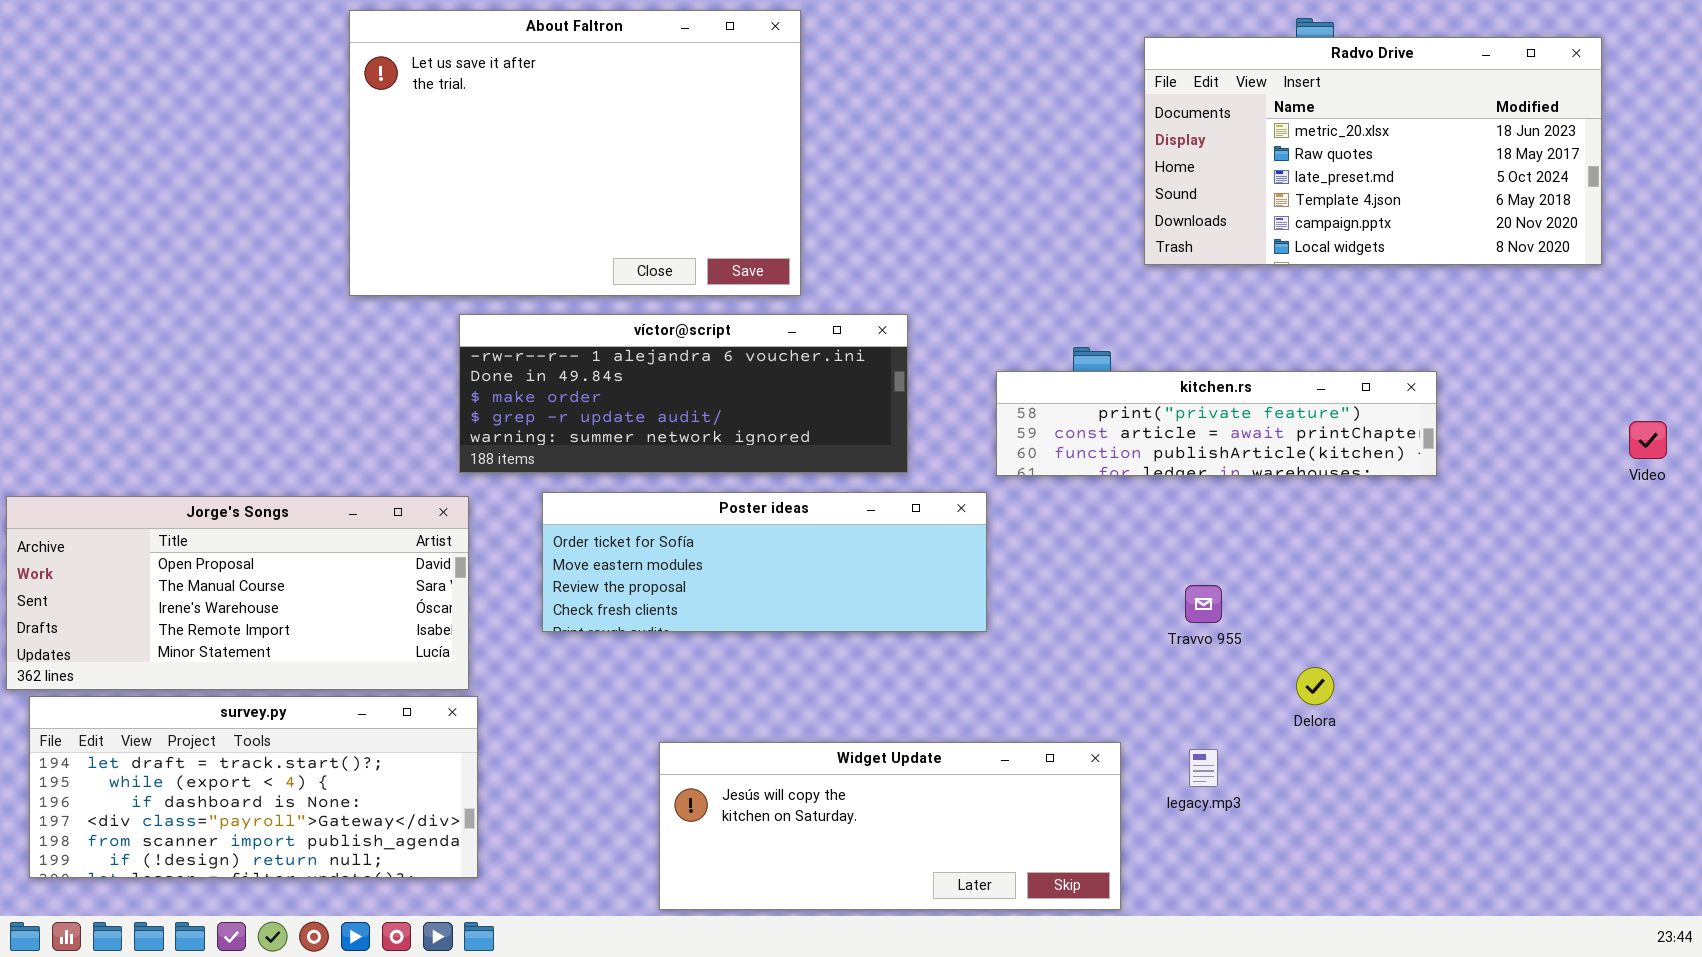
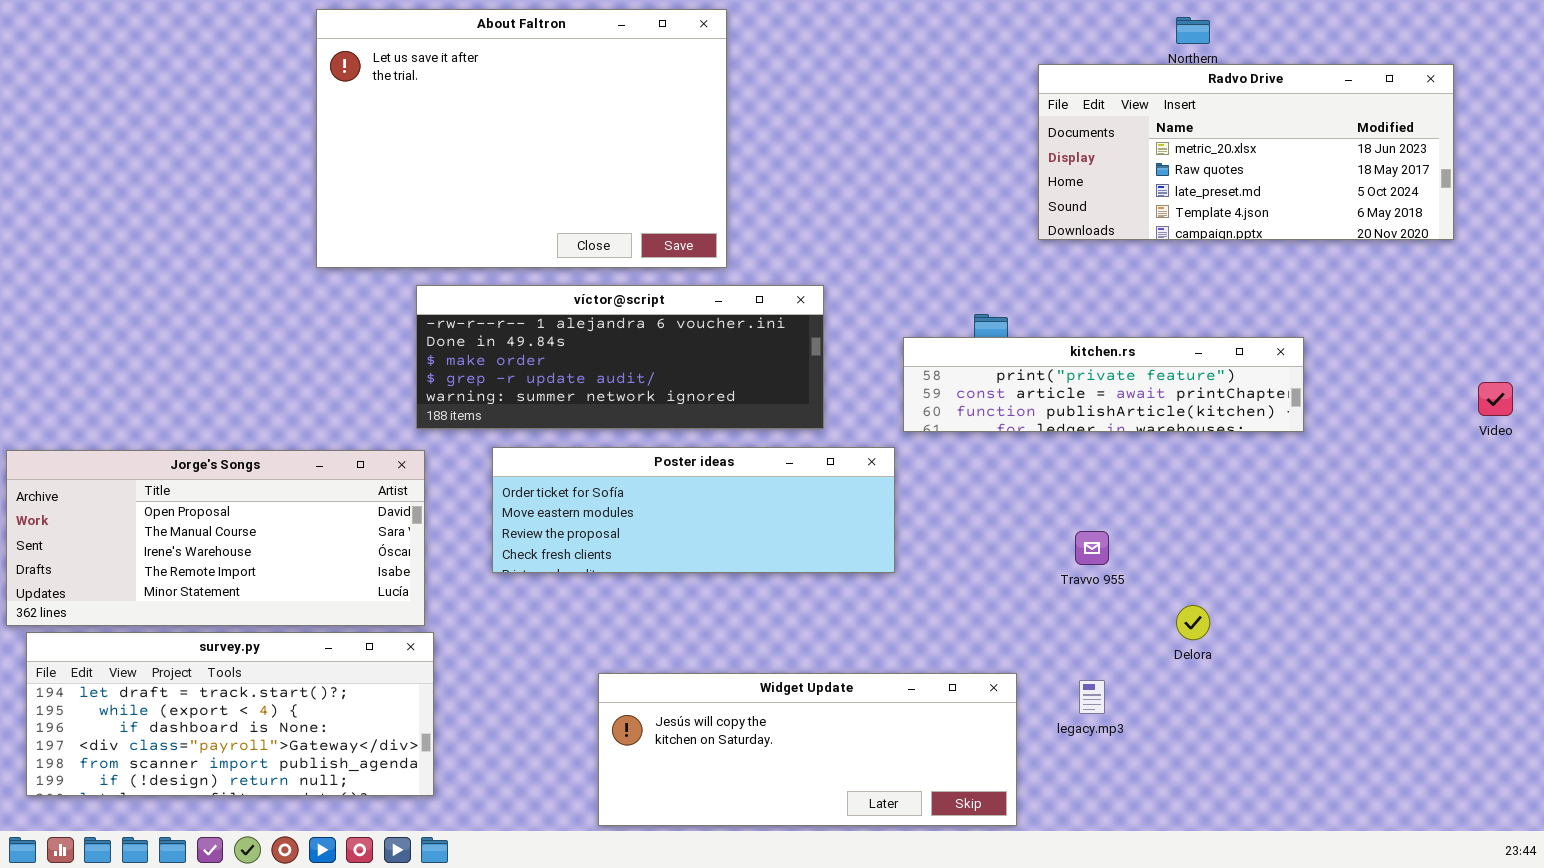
Radvo Drive: [1144,37,1602,265] -> [1038,64,1454,240], resized

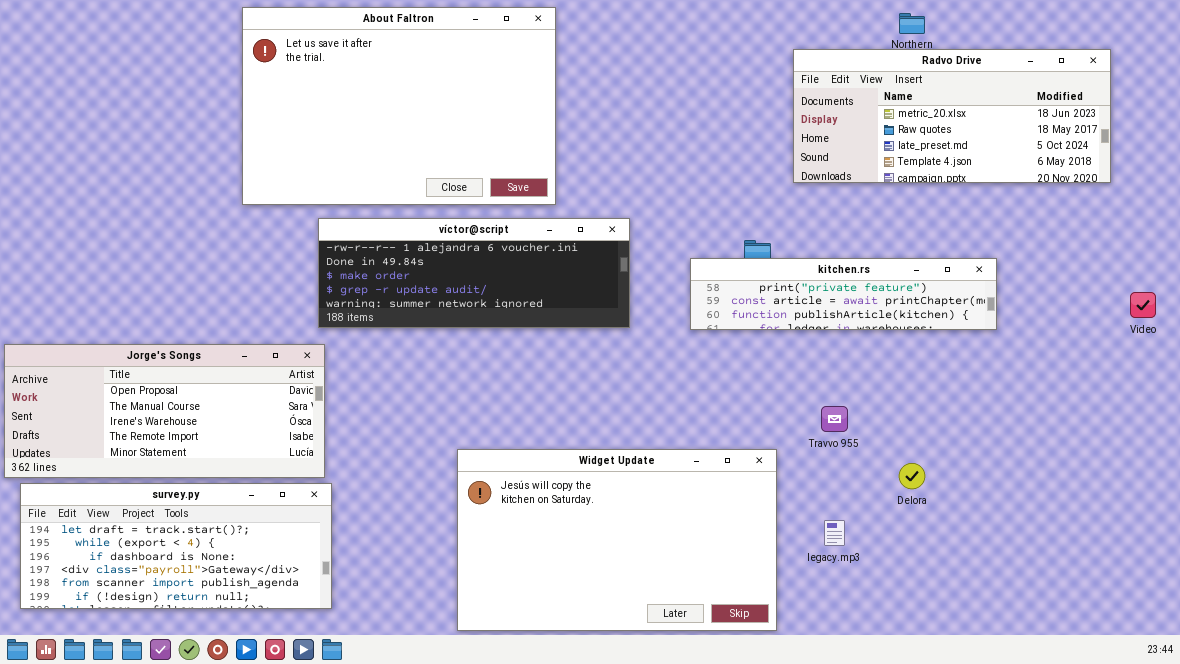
Poster ideas: [492,447,895,573] -> none, closed
Widget Update: [598,673,1017,826] -> [457,449,777,631], resized

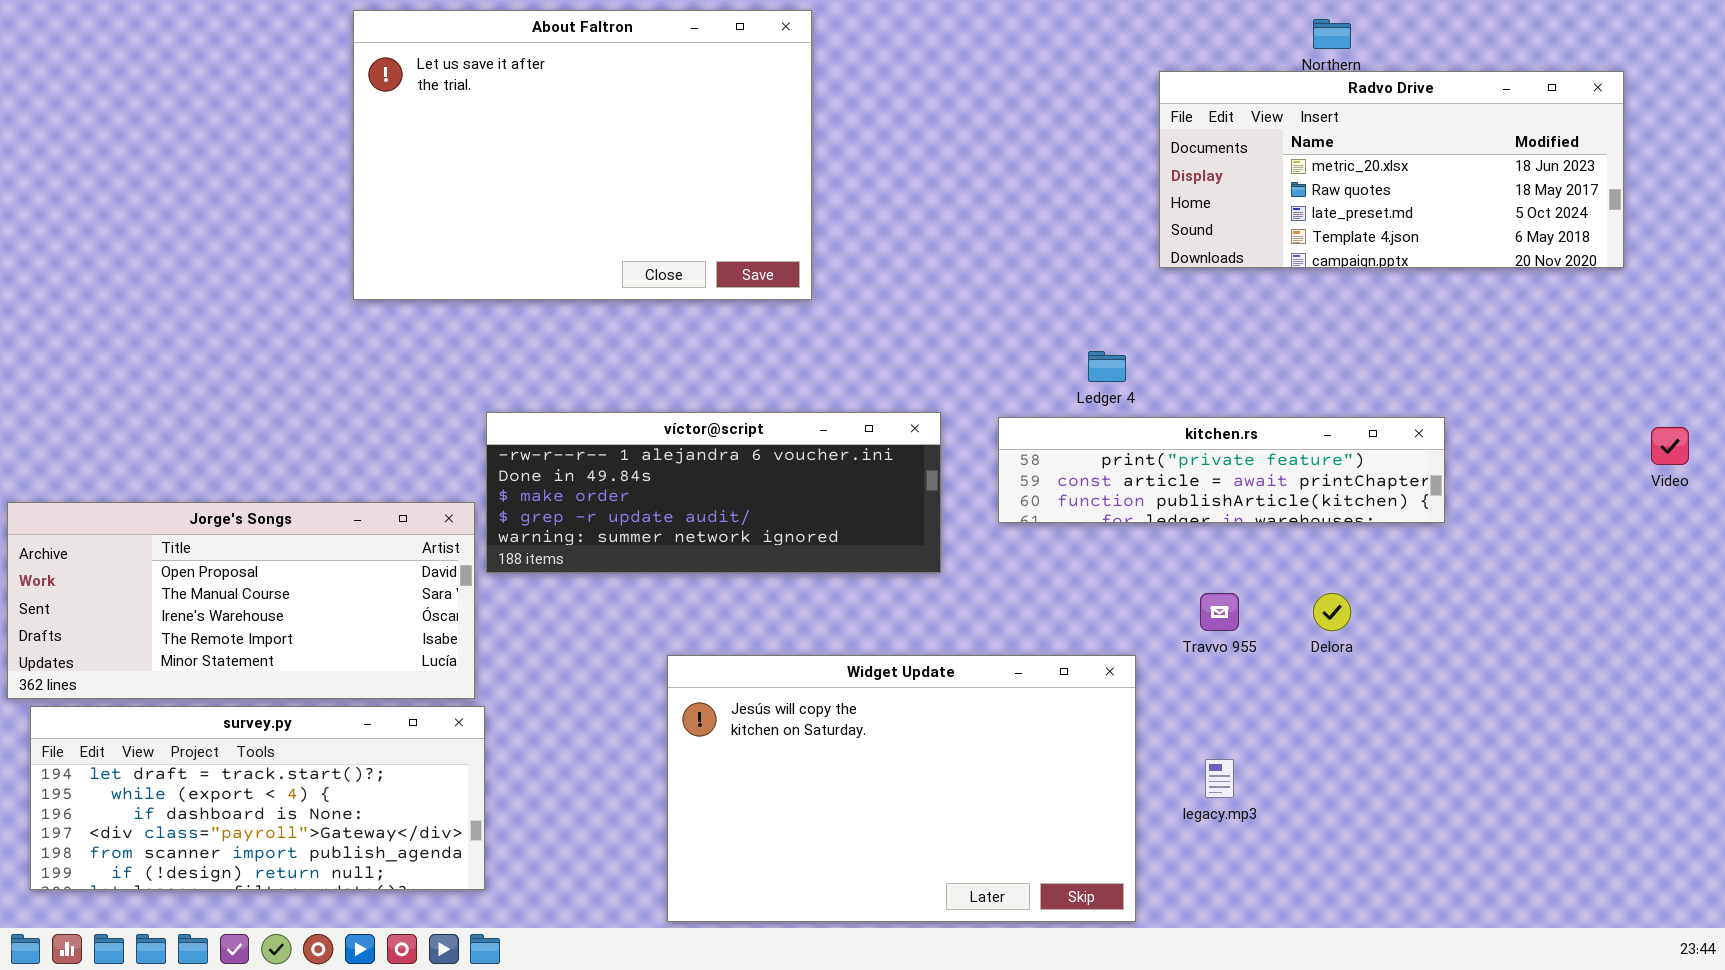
víctor@script: [318,218,630,328] -> [486,412,941,573], moved
kitchen.rs: [690,258,997,330] -> [998,417,1445,523], moved
Delora: [899,463,925,489] -> [1313,593,1351,631], moved

